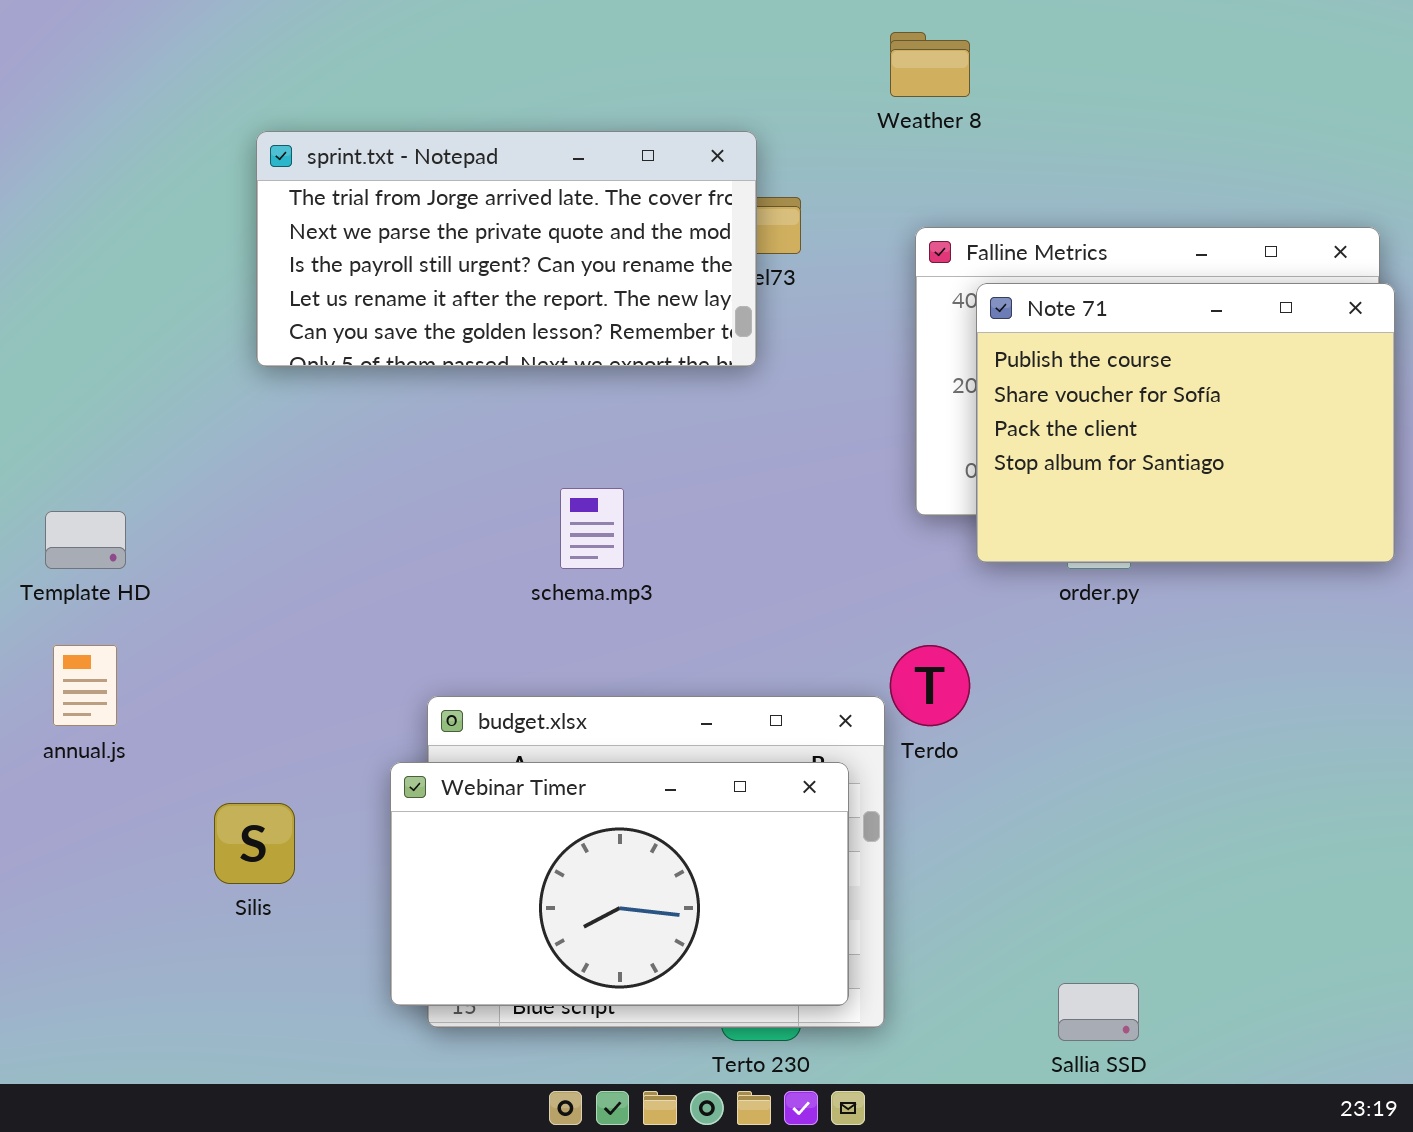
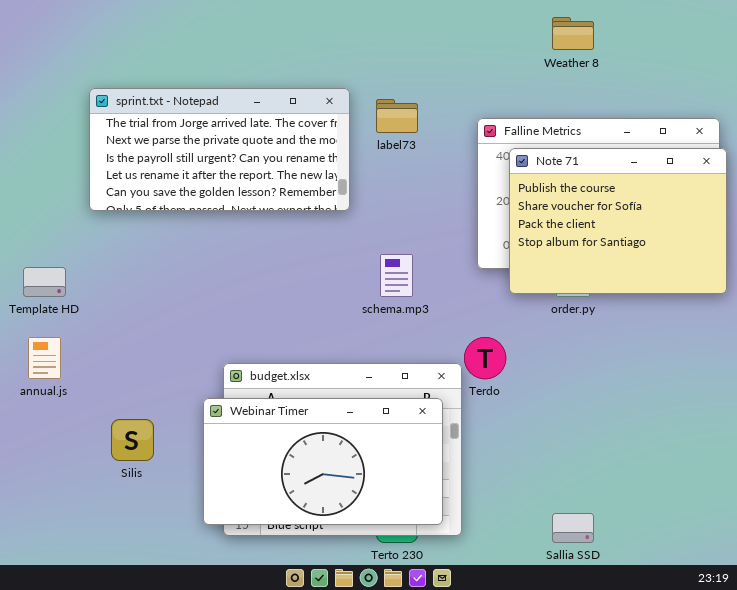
Weather 8: [890,32,970,97] -> [552,17,594,50], moved
sprint.txt - Notepad: [256,131,757,367] -> [89,88,350,211], moved
schema.mp3: [560,488,624,569] -> [380,254,413,297], moved

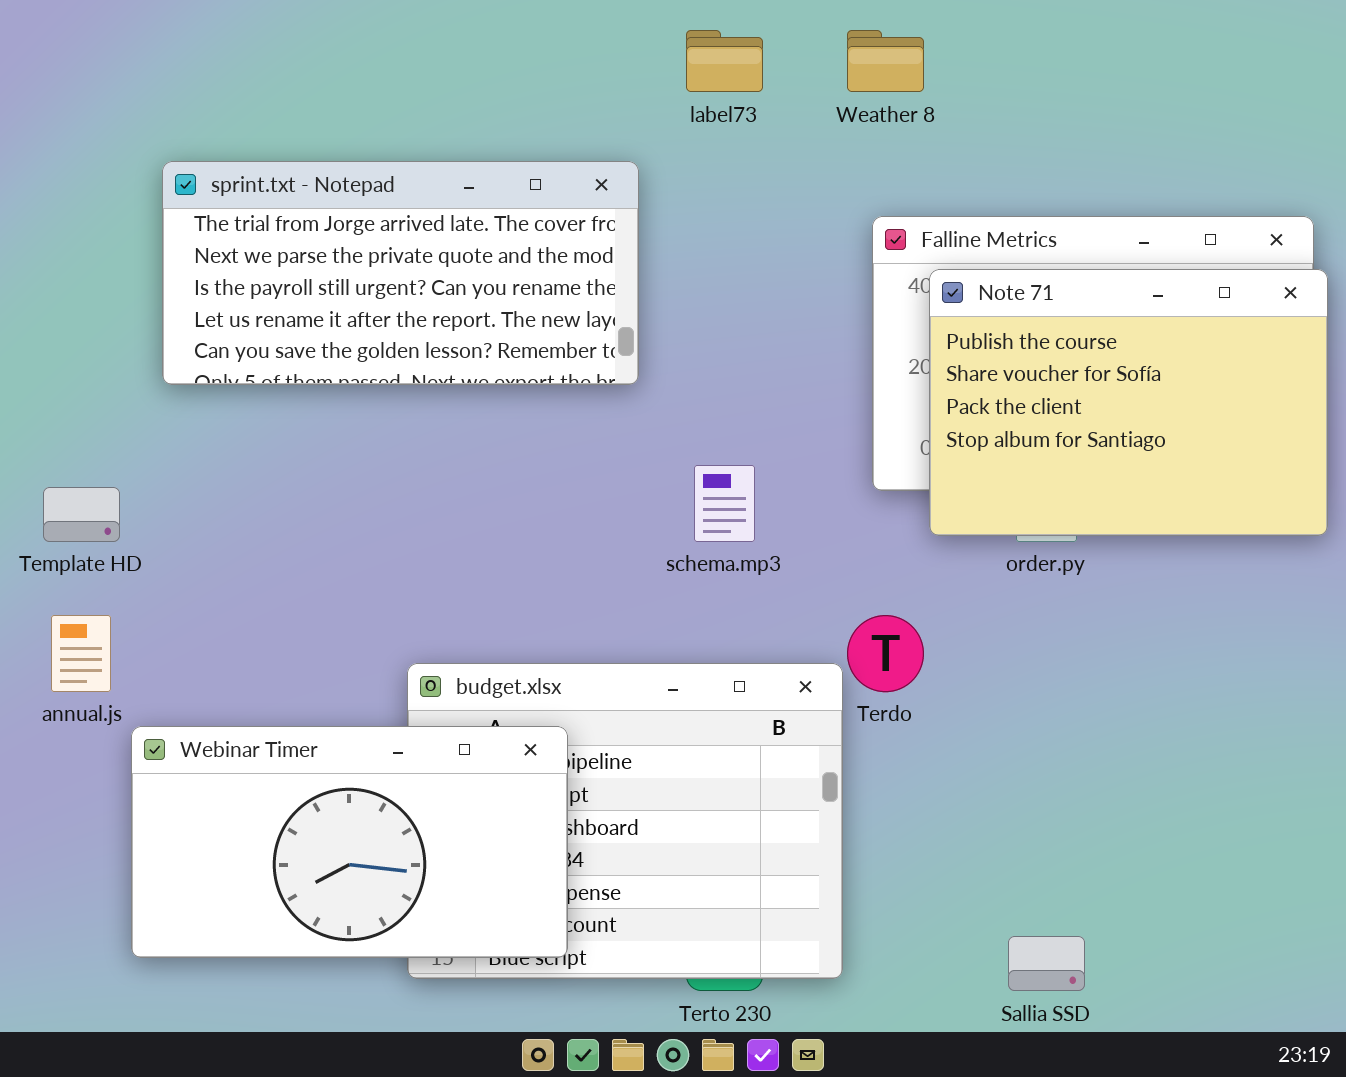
Weather 8: [552,17,594,50] -> [847,30,924,92], moved
label73: [376,99,418,133] -> [686,30,763,92], moved
Webinar Timer: [203,398,443,525] -> [131,726,568,958], moved

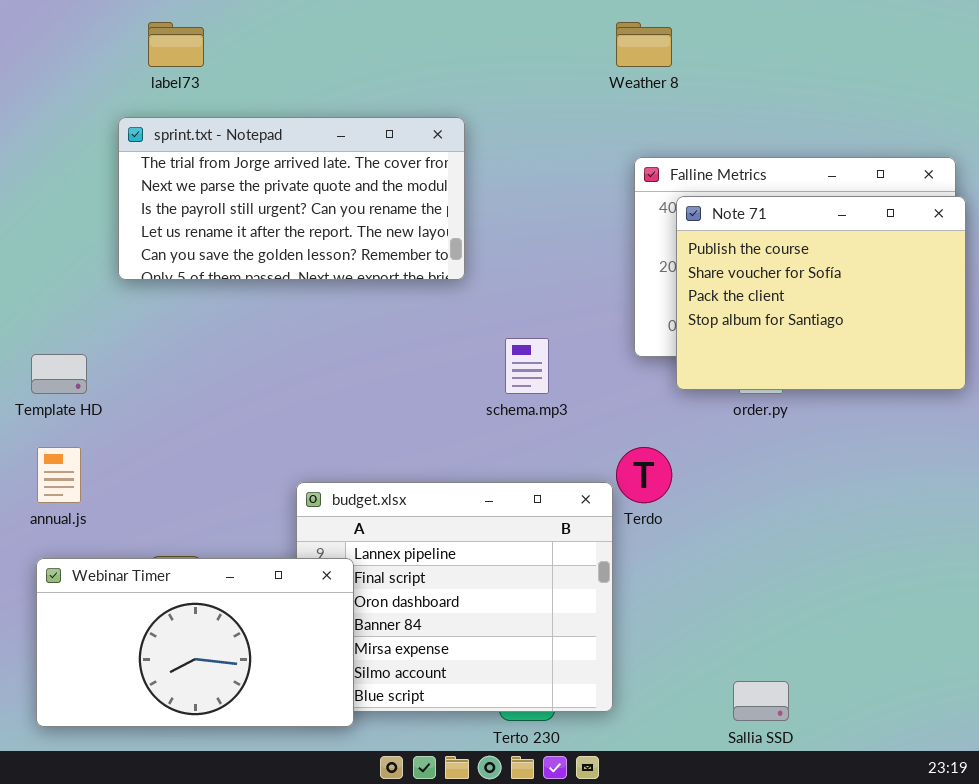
label73: [686,30,763,92] -> [148,22,204,67], moved
Webinar Timer: [131,726,568,958] -> [36,558,354,727], moved

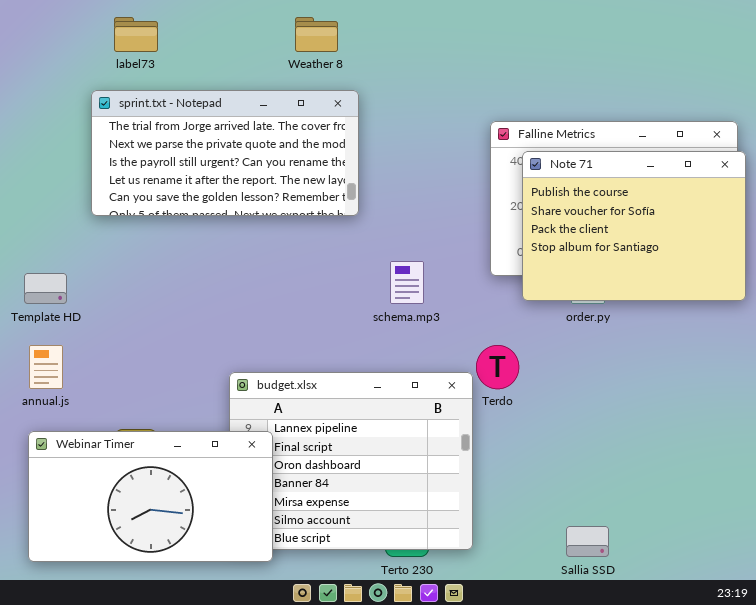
Weather 8: [616,22,672,67] -> [295,17,338,52], moved

